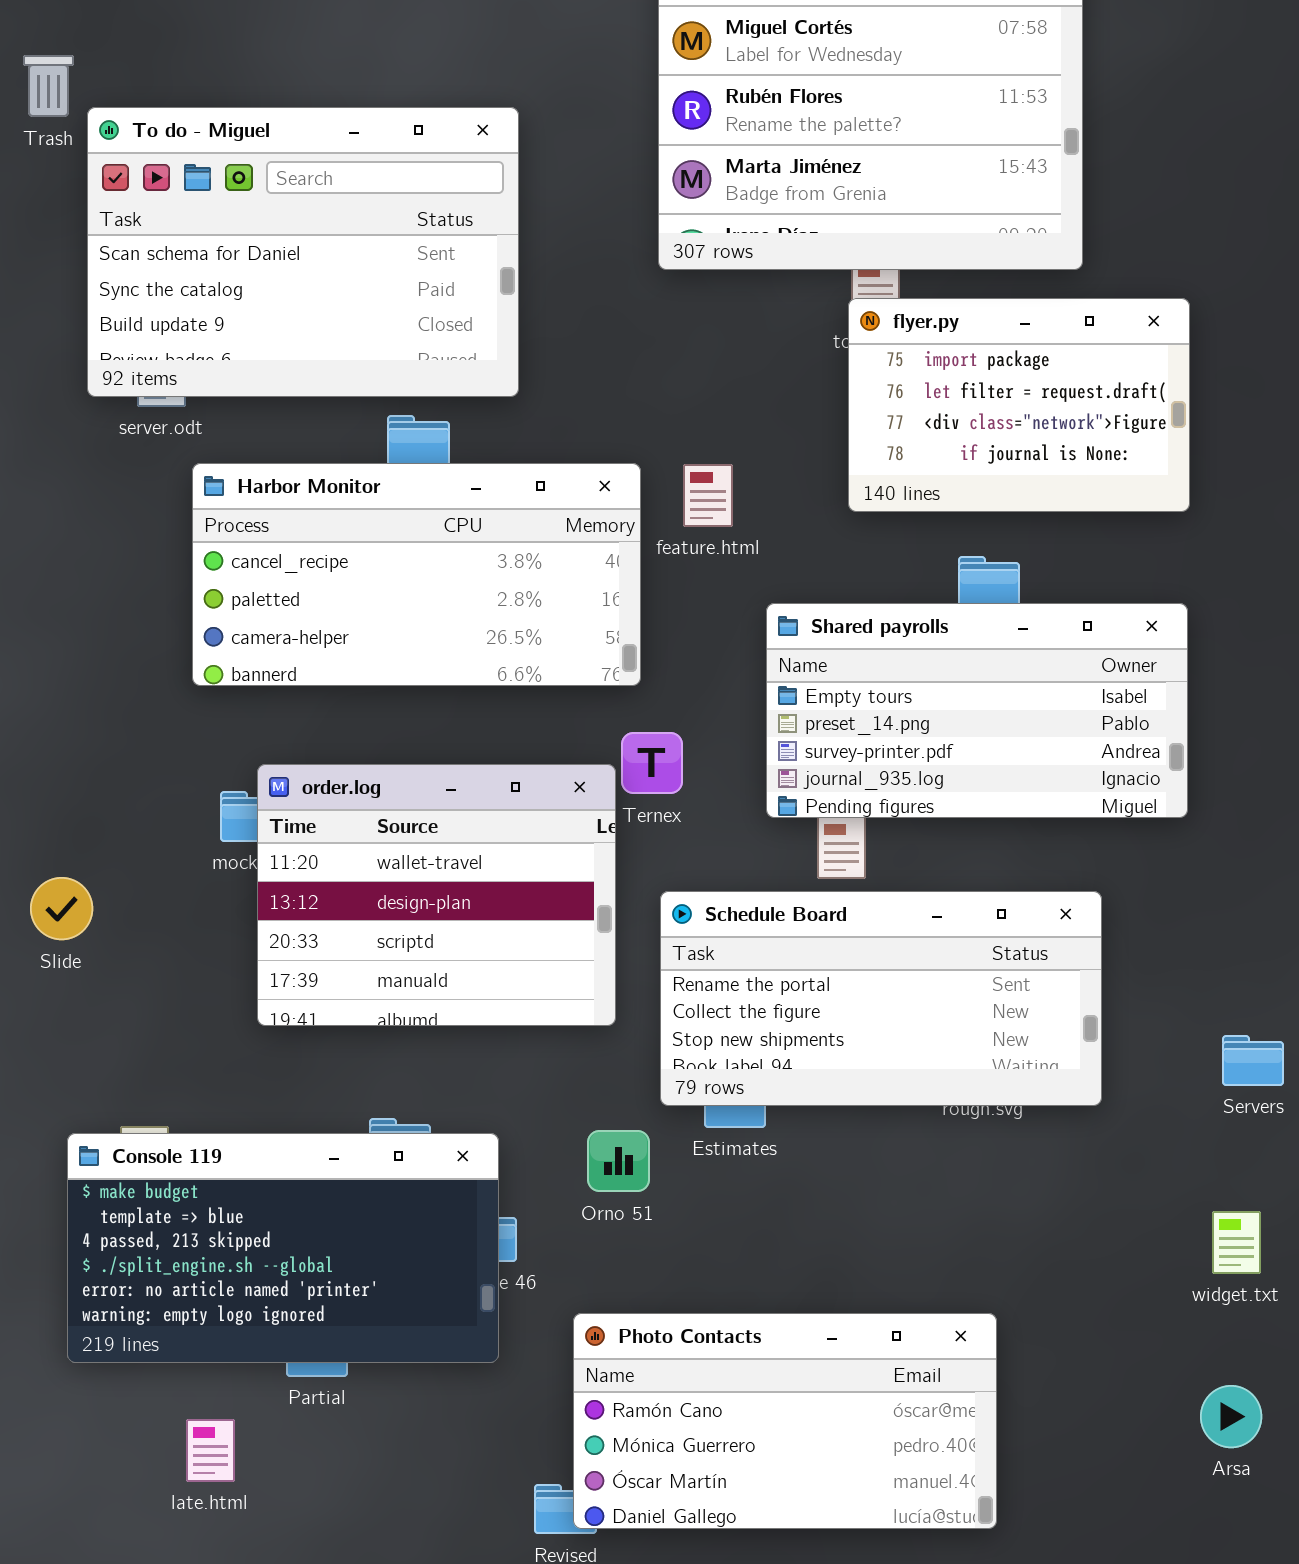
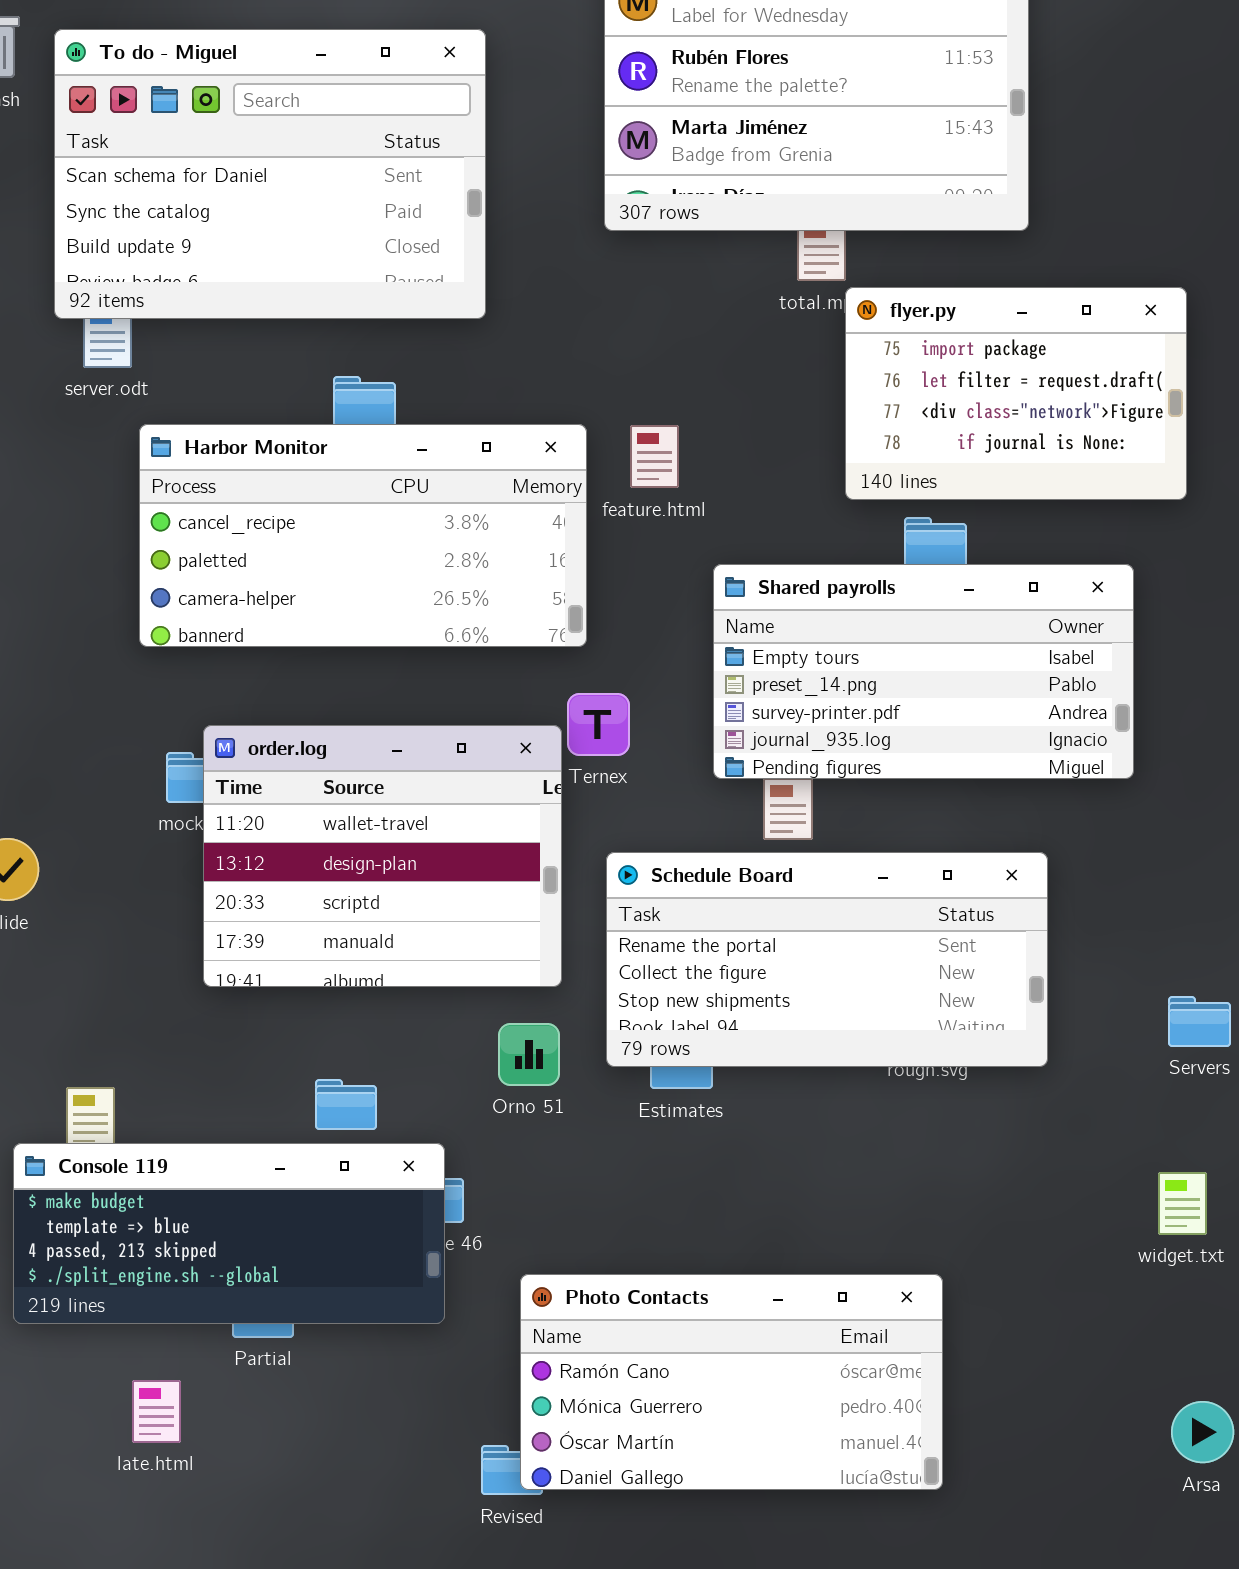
To do - Miguel: [87,107,519,397] -> [54,29,486,319], moved
flyer.py: [848,298,1190,512] -> [845,287,1187,500], moved
Orno 51: [587,1130,650,1192] -> [498,1023,560,1086], moved
Console 119: [67,1133,499,1363] -> [13,1143,445,1324], resized
Arsa: [1200,1385,1262,1448] -> [1171,1401,1234,1463], moved

